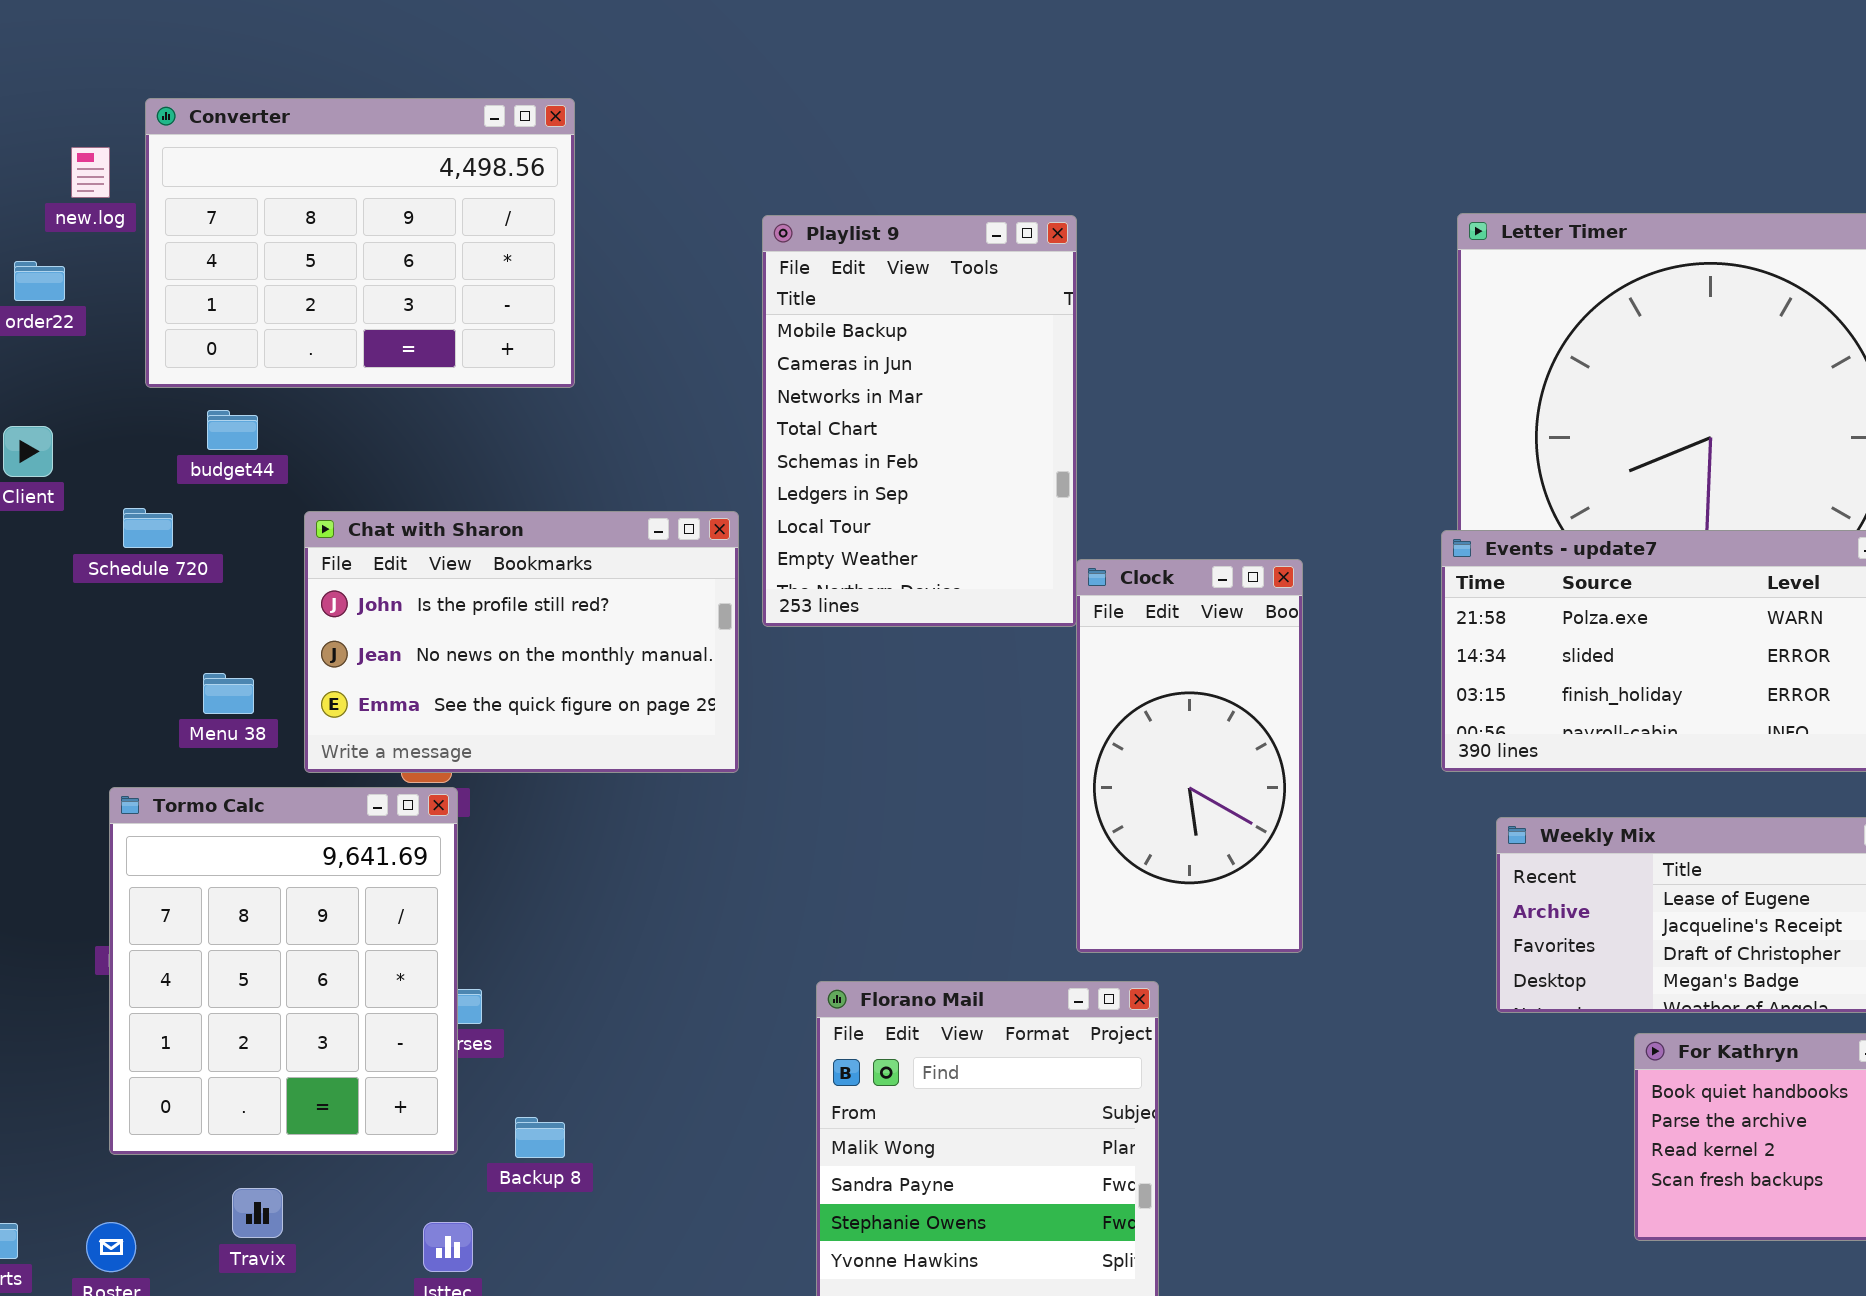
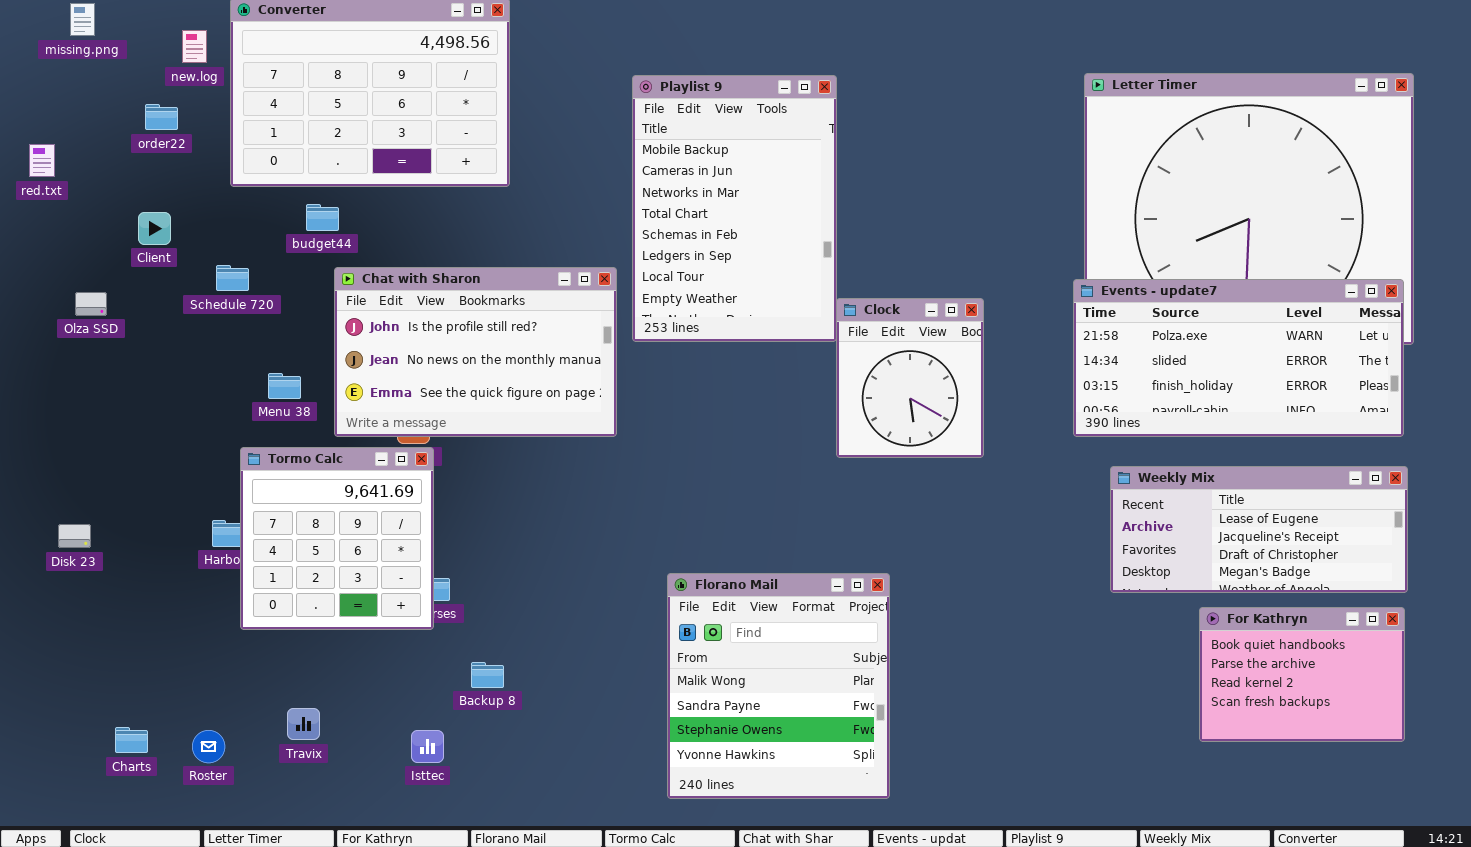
budget44: [207,410,258,450] -> [306,204,339,231], moved
Clock: [1076,559,1303,953] -> [836,298,984,458], resized
Tormo Calc: [109,787,458,1155] -> [240,447,434,630], resized

